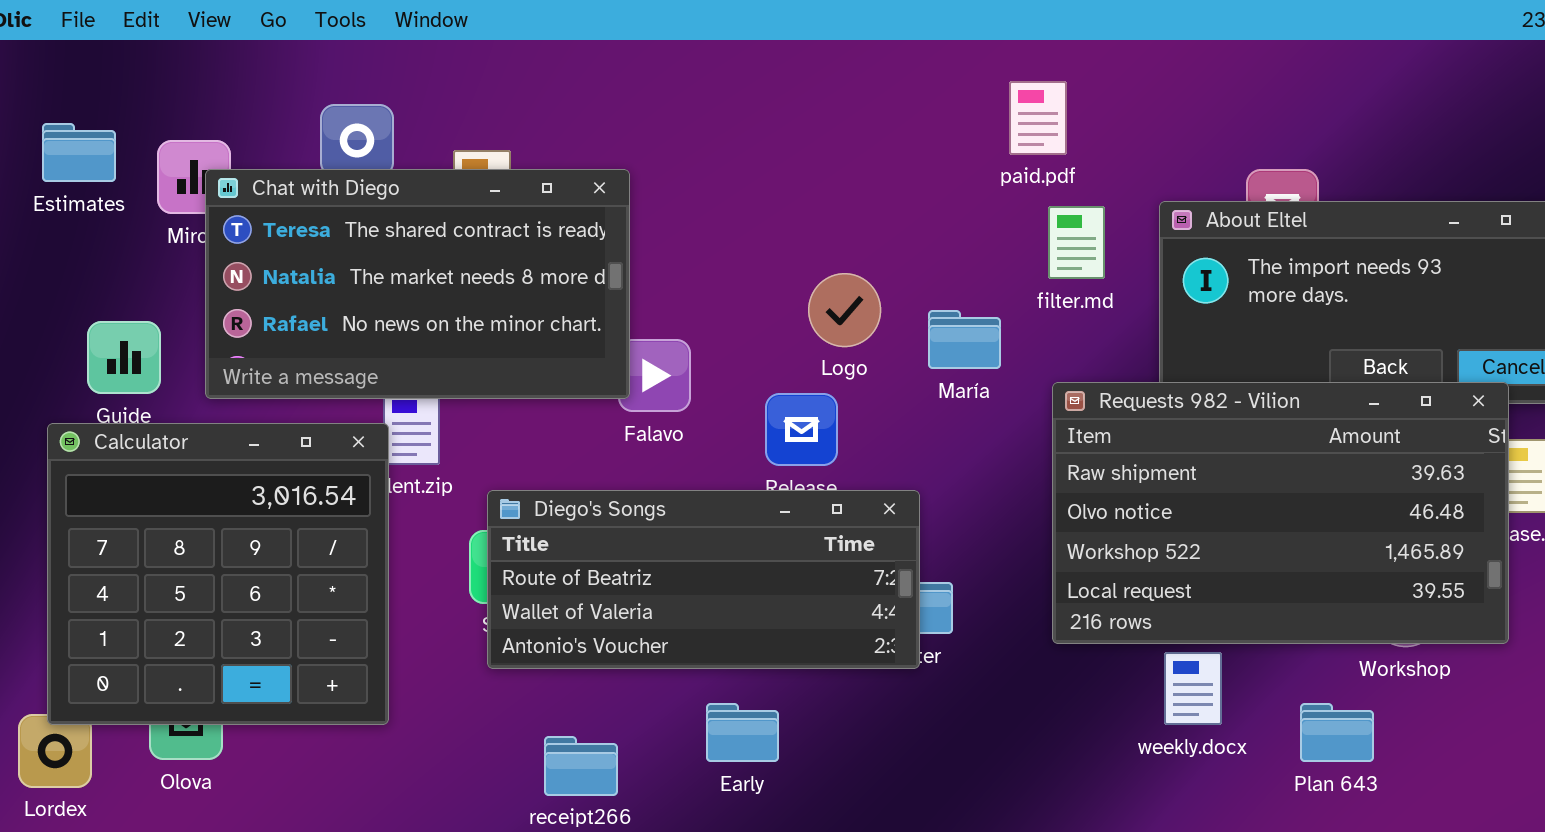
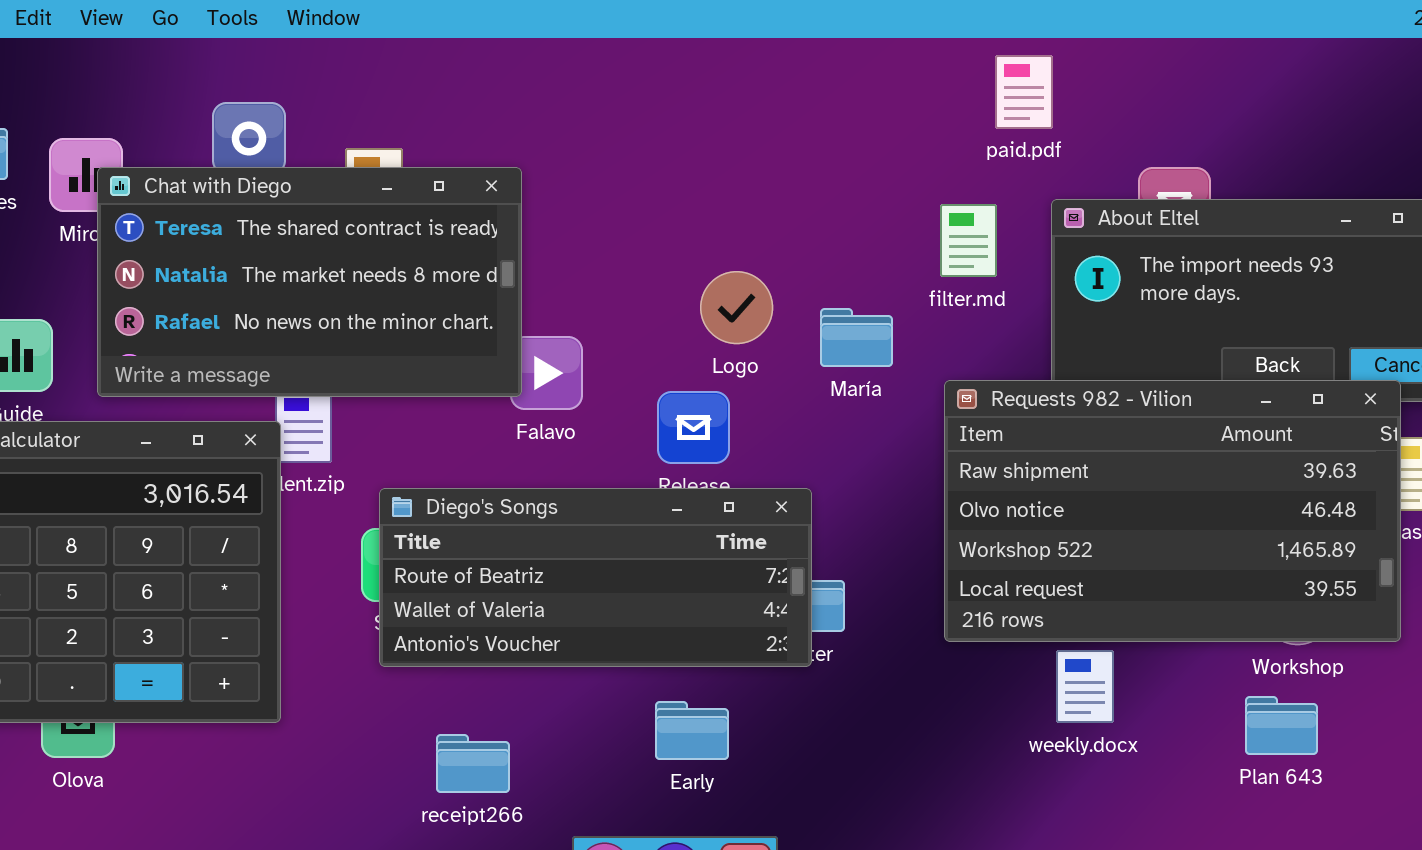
paid.pdf: [1009,81,1067,155] -> [995,55,1053,129], moved
Early: [706,703,779,762] -> [655,701,729,760], moved
Plan 643: [1300,703,1374,762] -> [1245,696,1318,755], moved

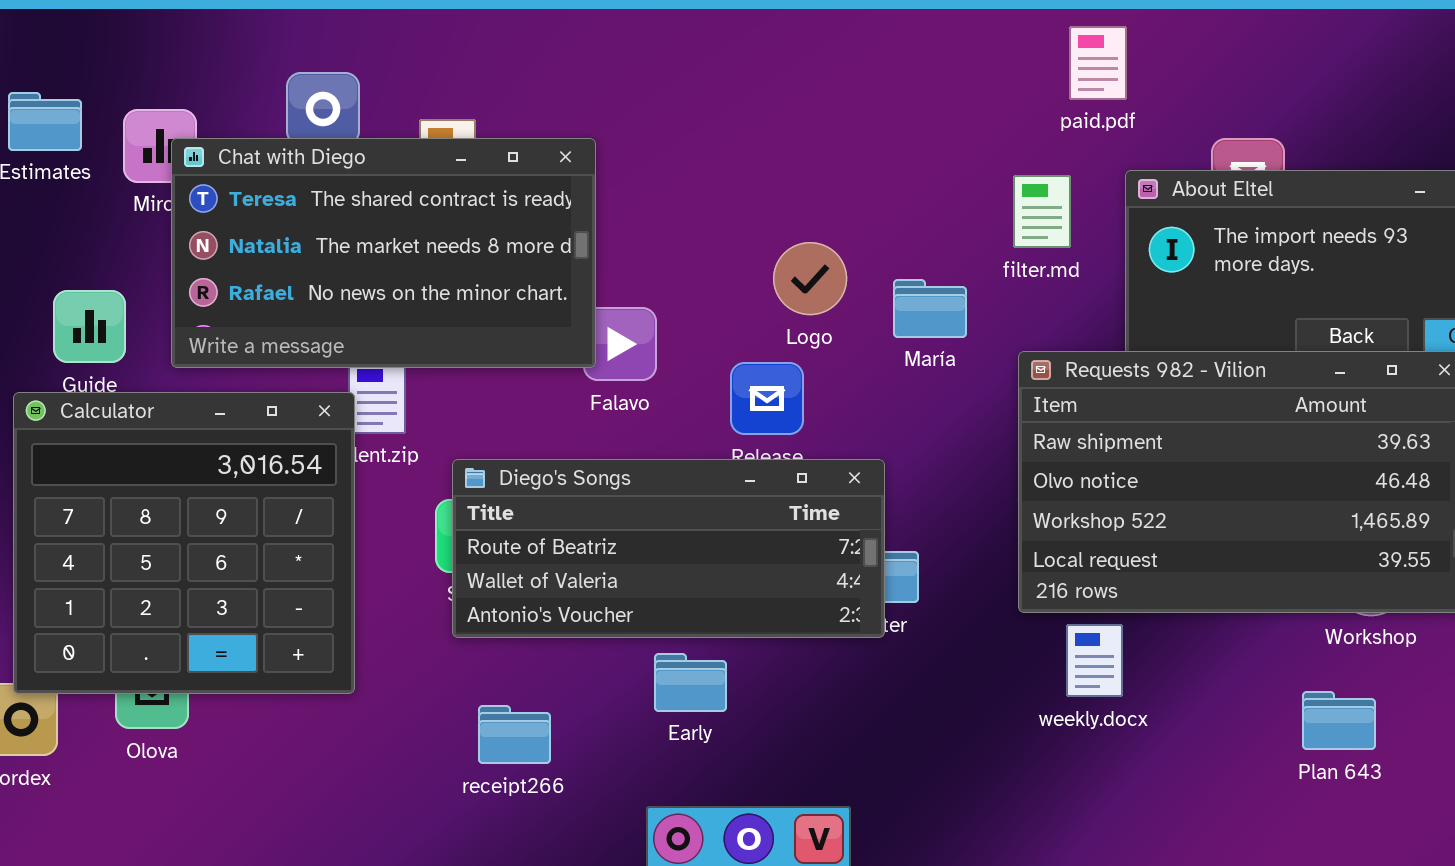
weekly.docx: [1056,650,1114,723] -> [1066,624,1123,697], moved
Plan 643: [1245,696,1318,755] -> [1302,691,1376,750], moved
Early: [655,701,729,760] -> [654,653,727,712], moved
receipt266: [436,734,510,793] -> [478,705,551,764], moved

